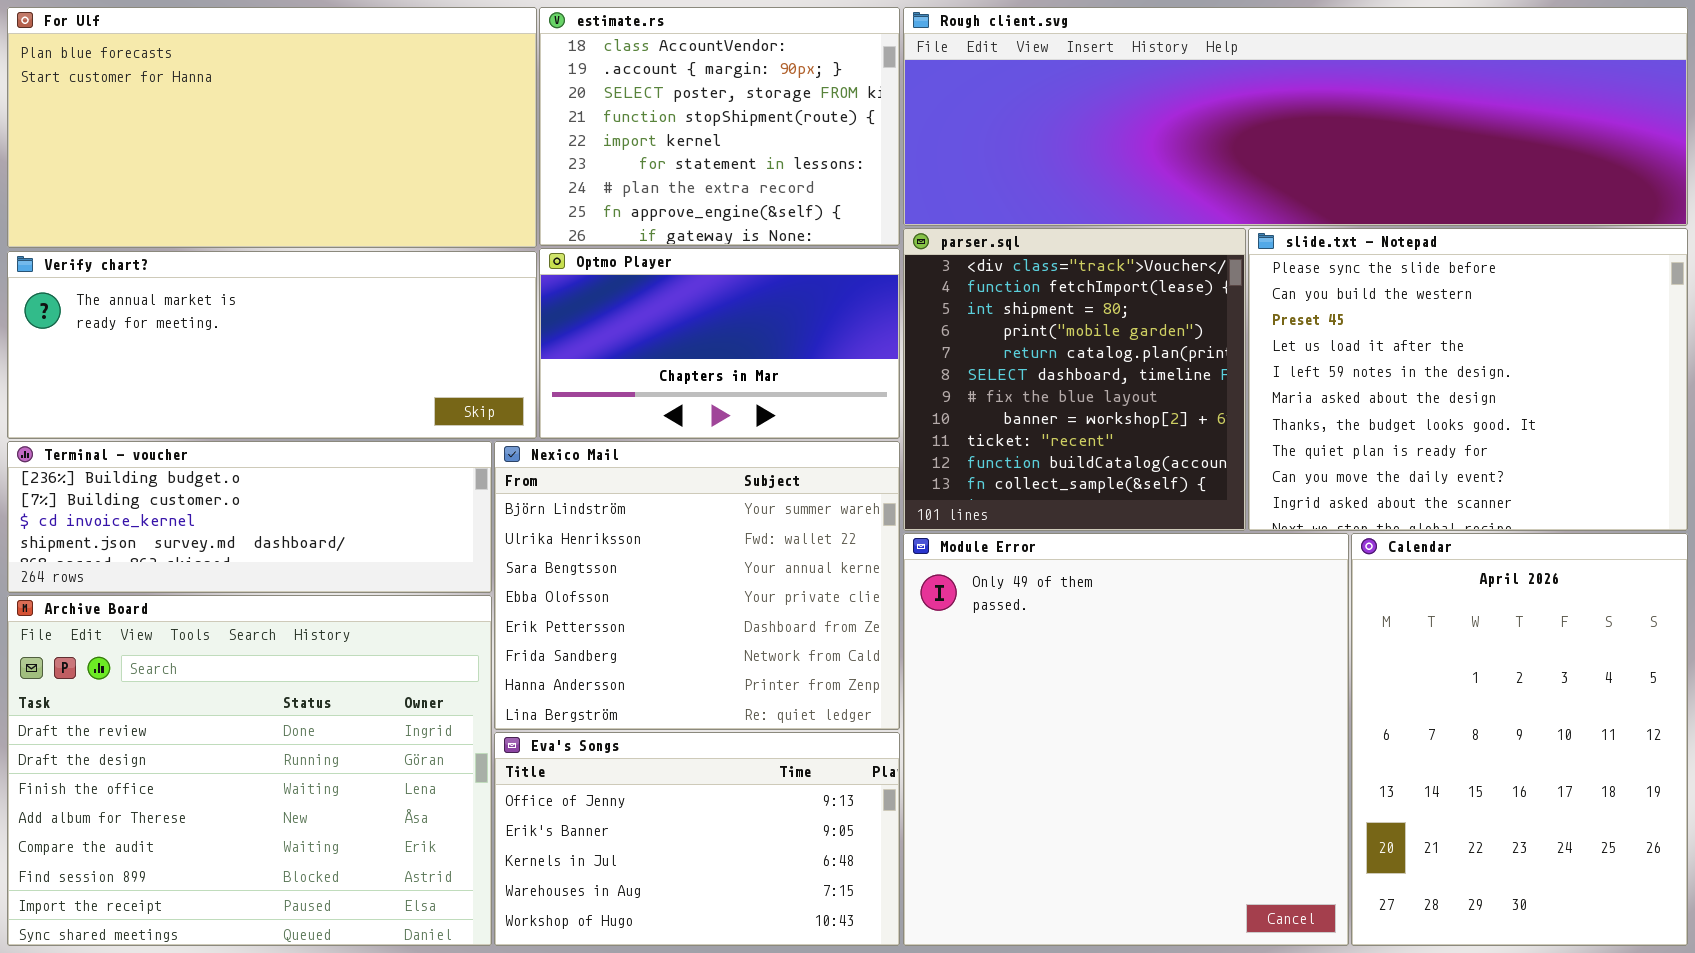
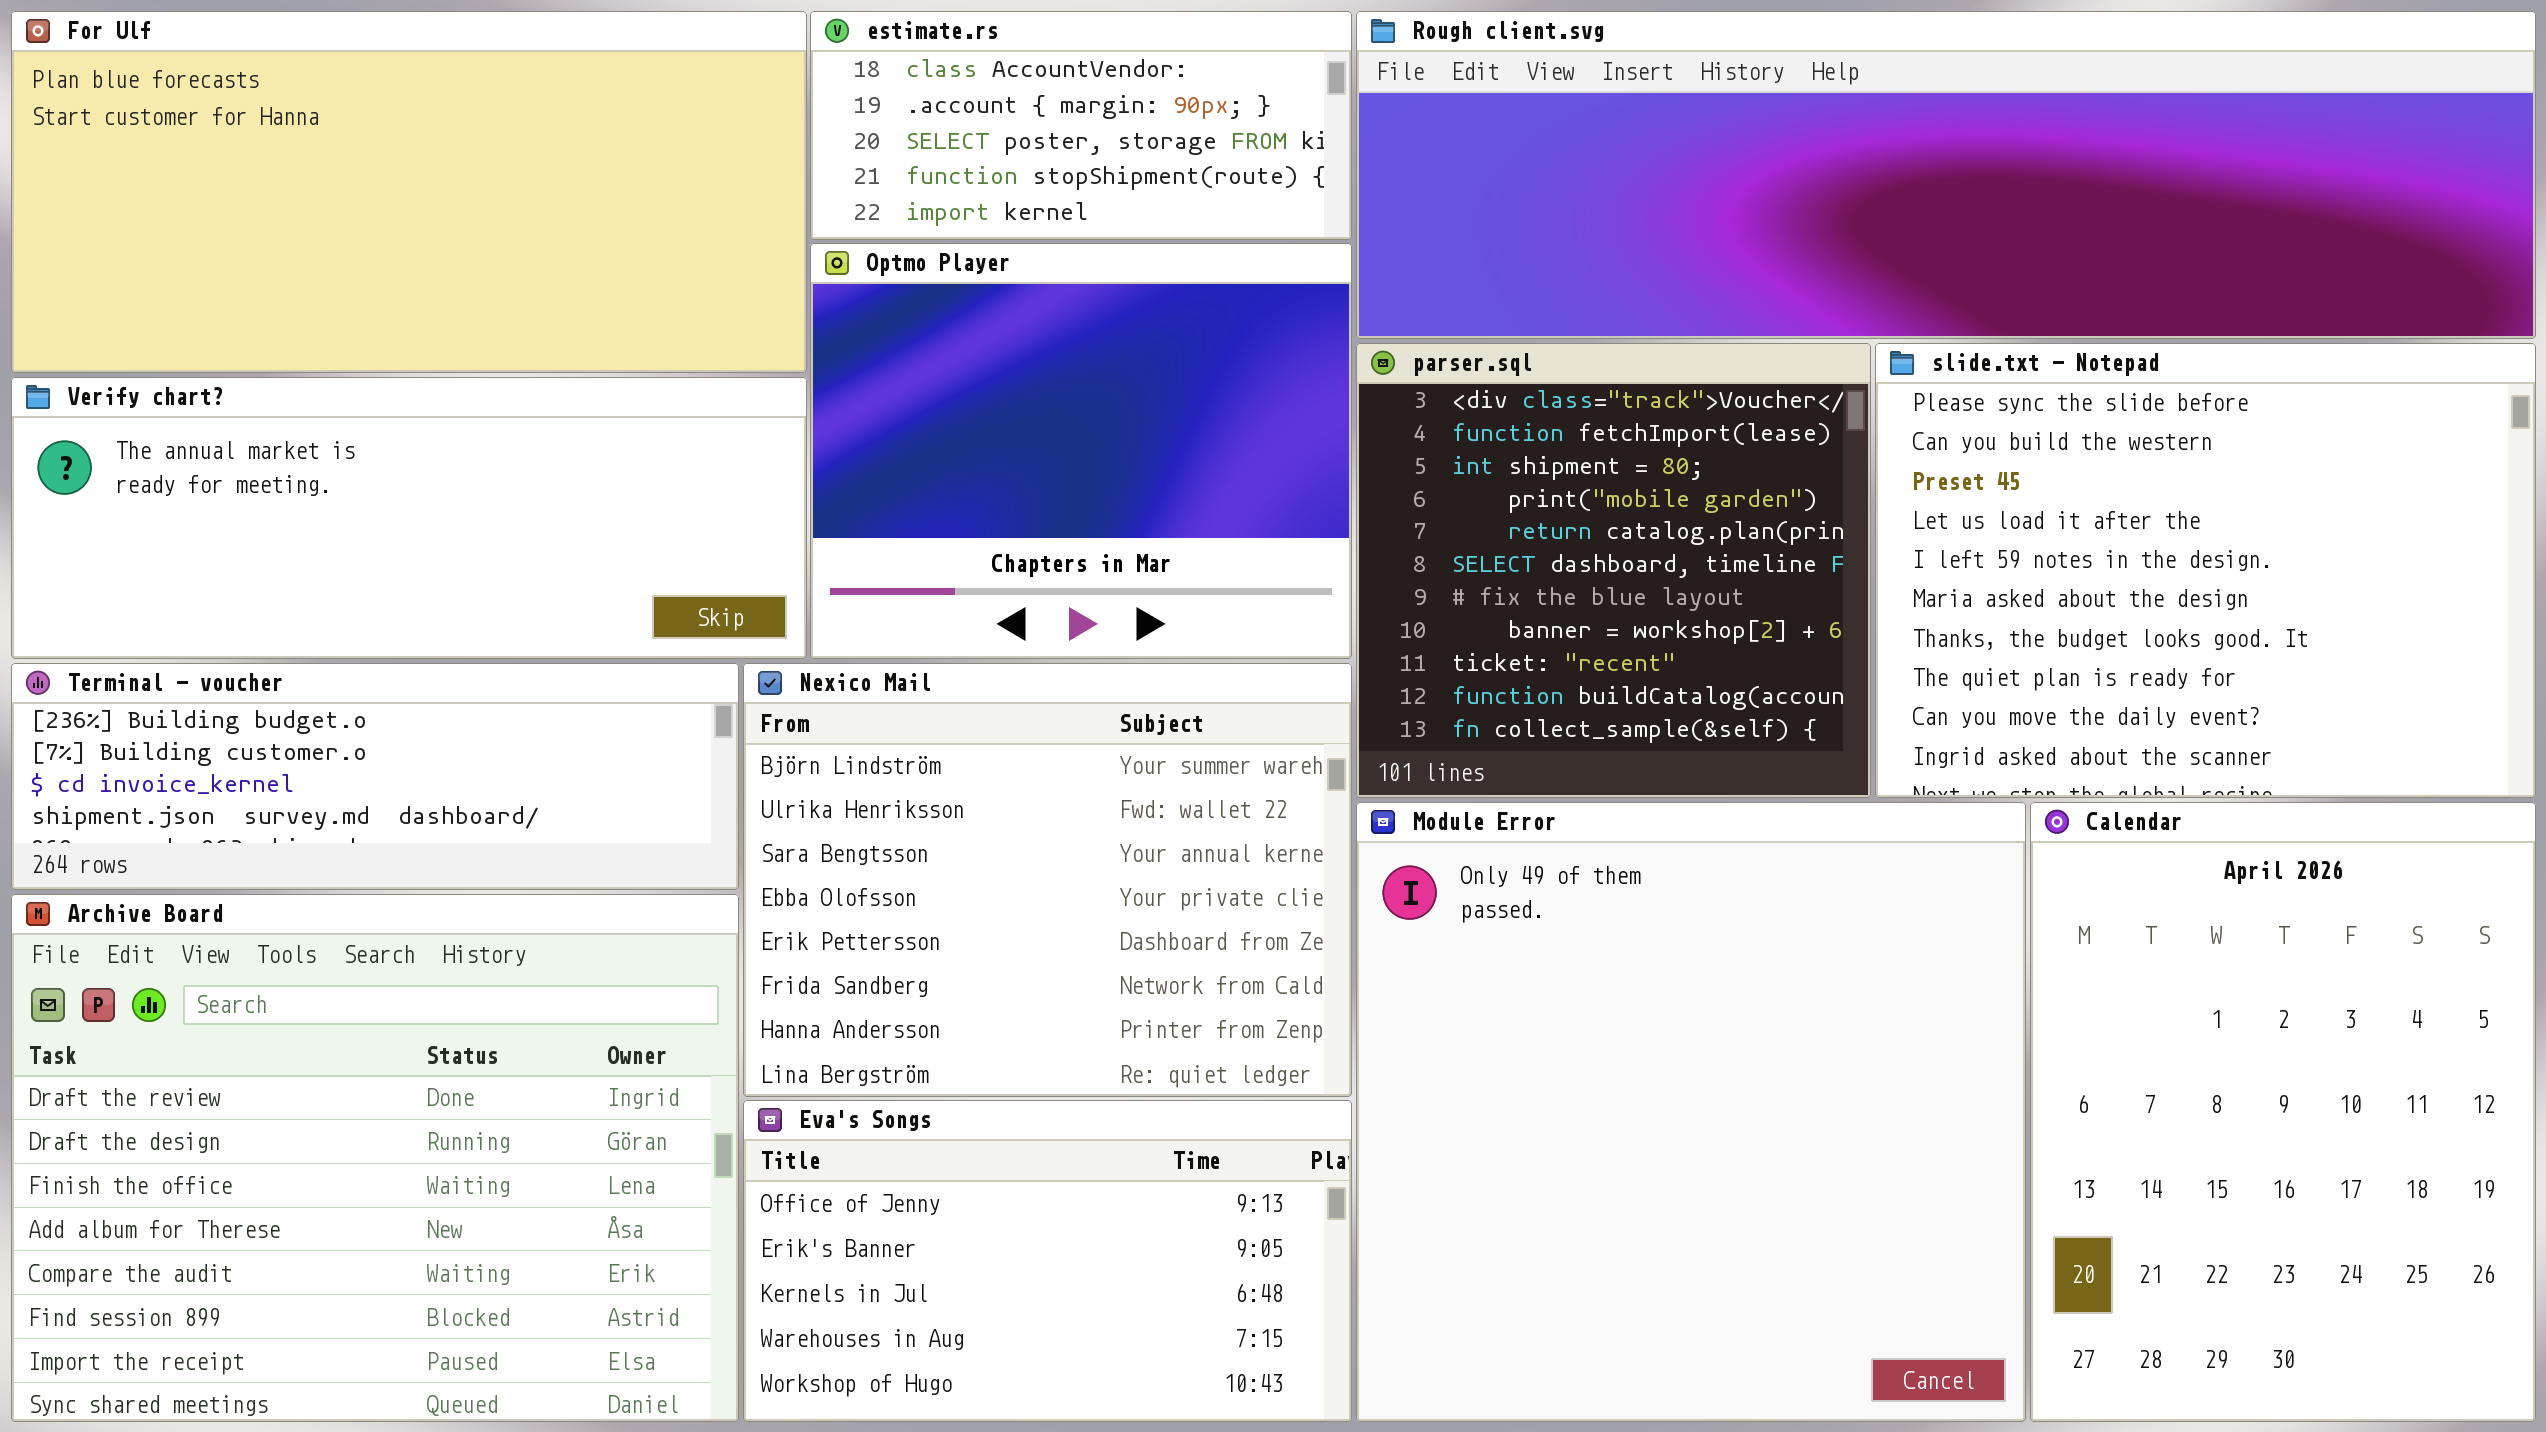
estimate.rs: [539,7,900,246] -> [810,11,1352,240], resized
Optmo Player: [539,248,900,439] -> [810,243,1352,659], resized

